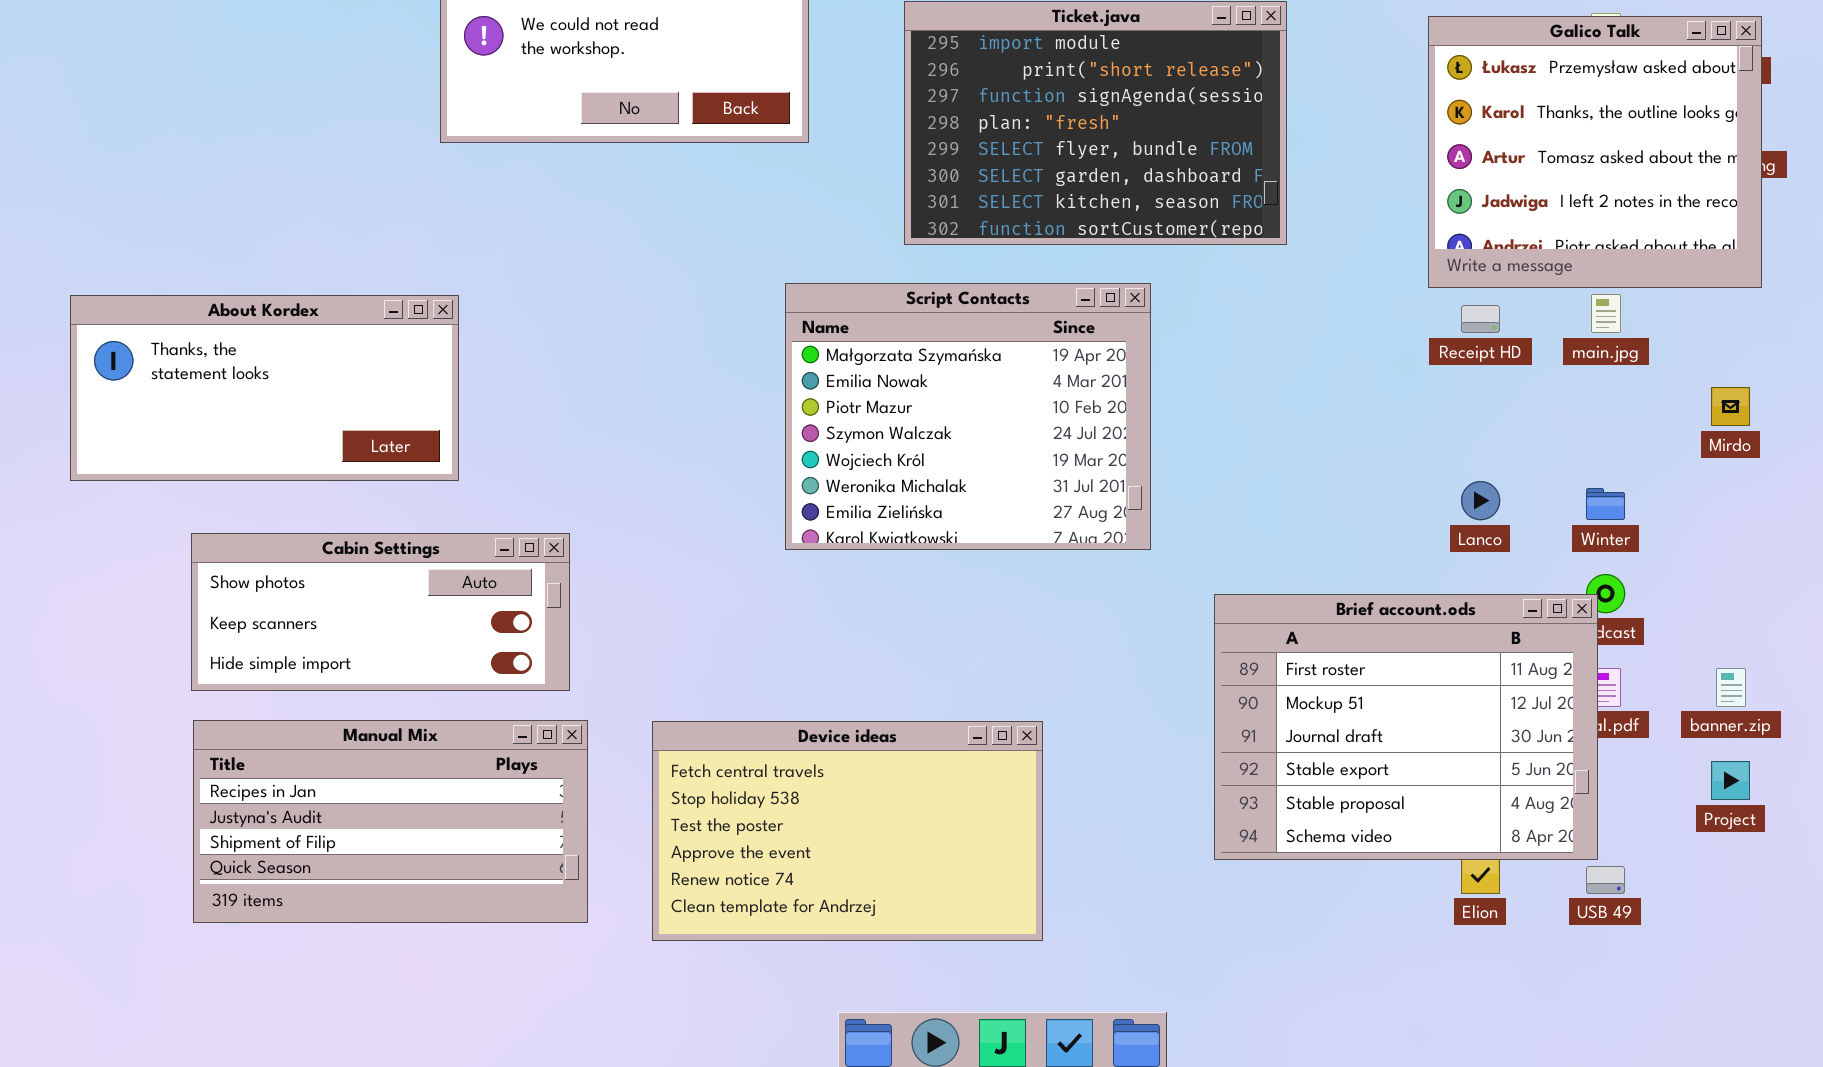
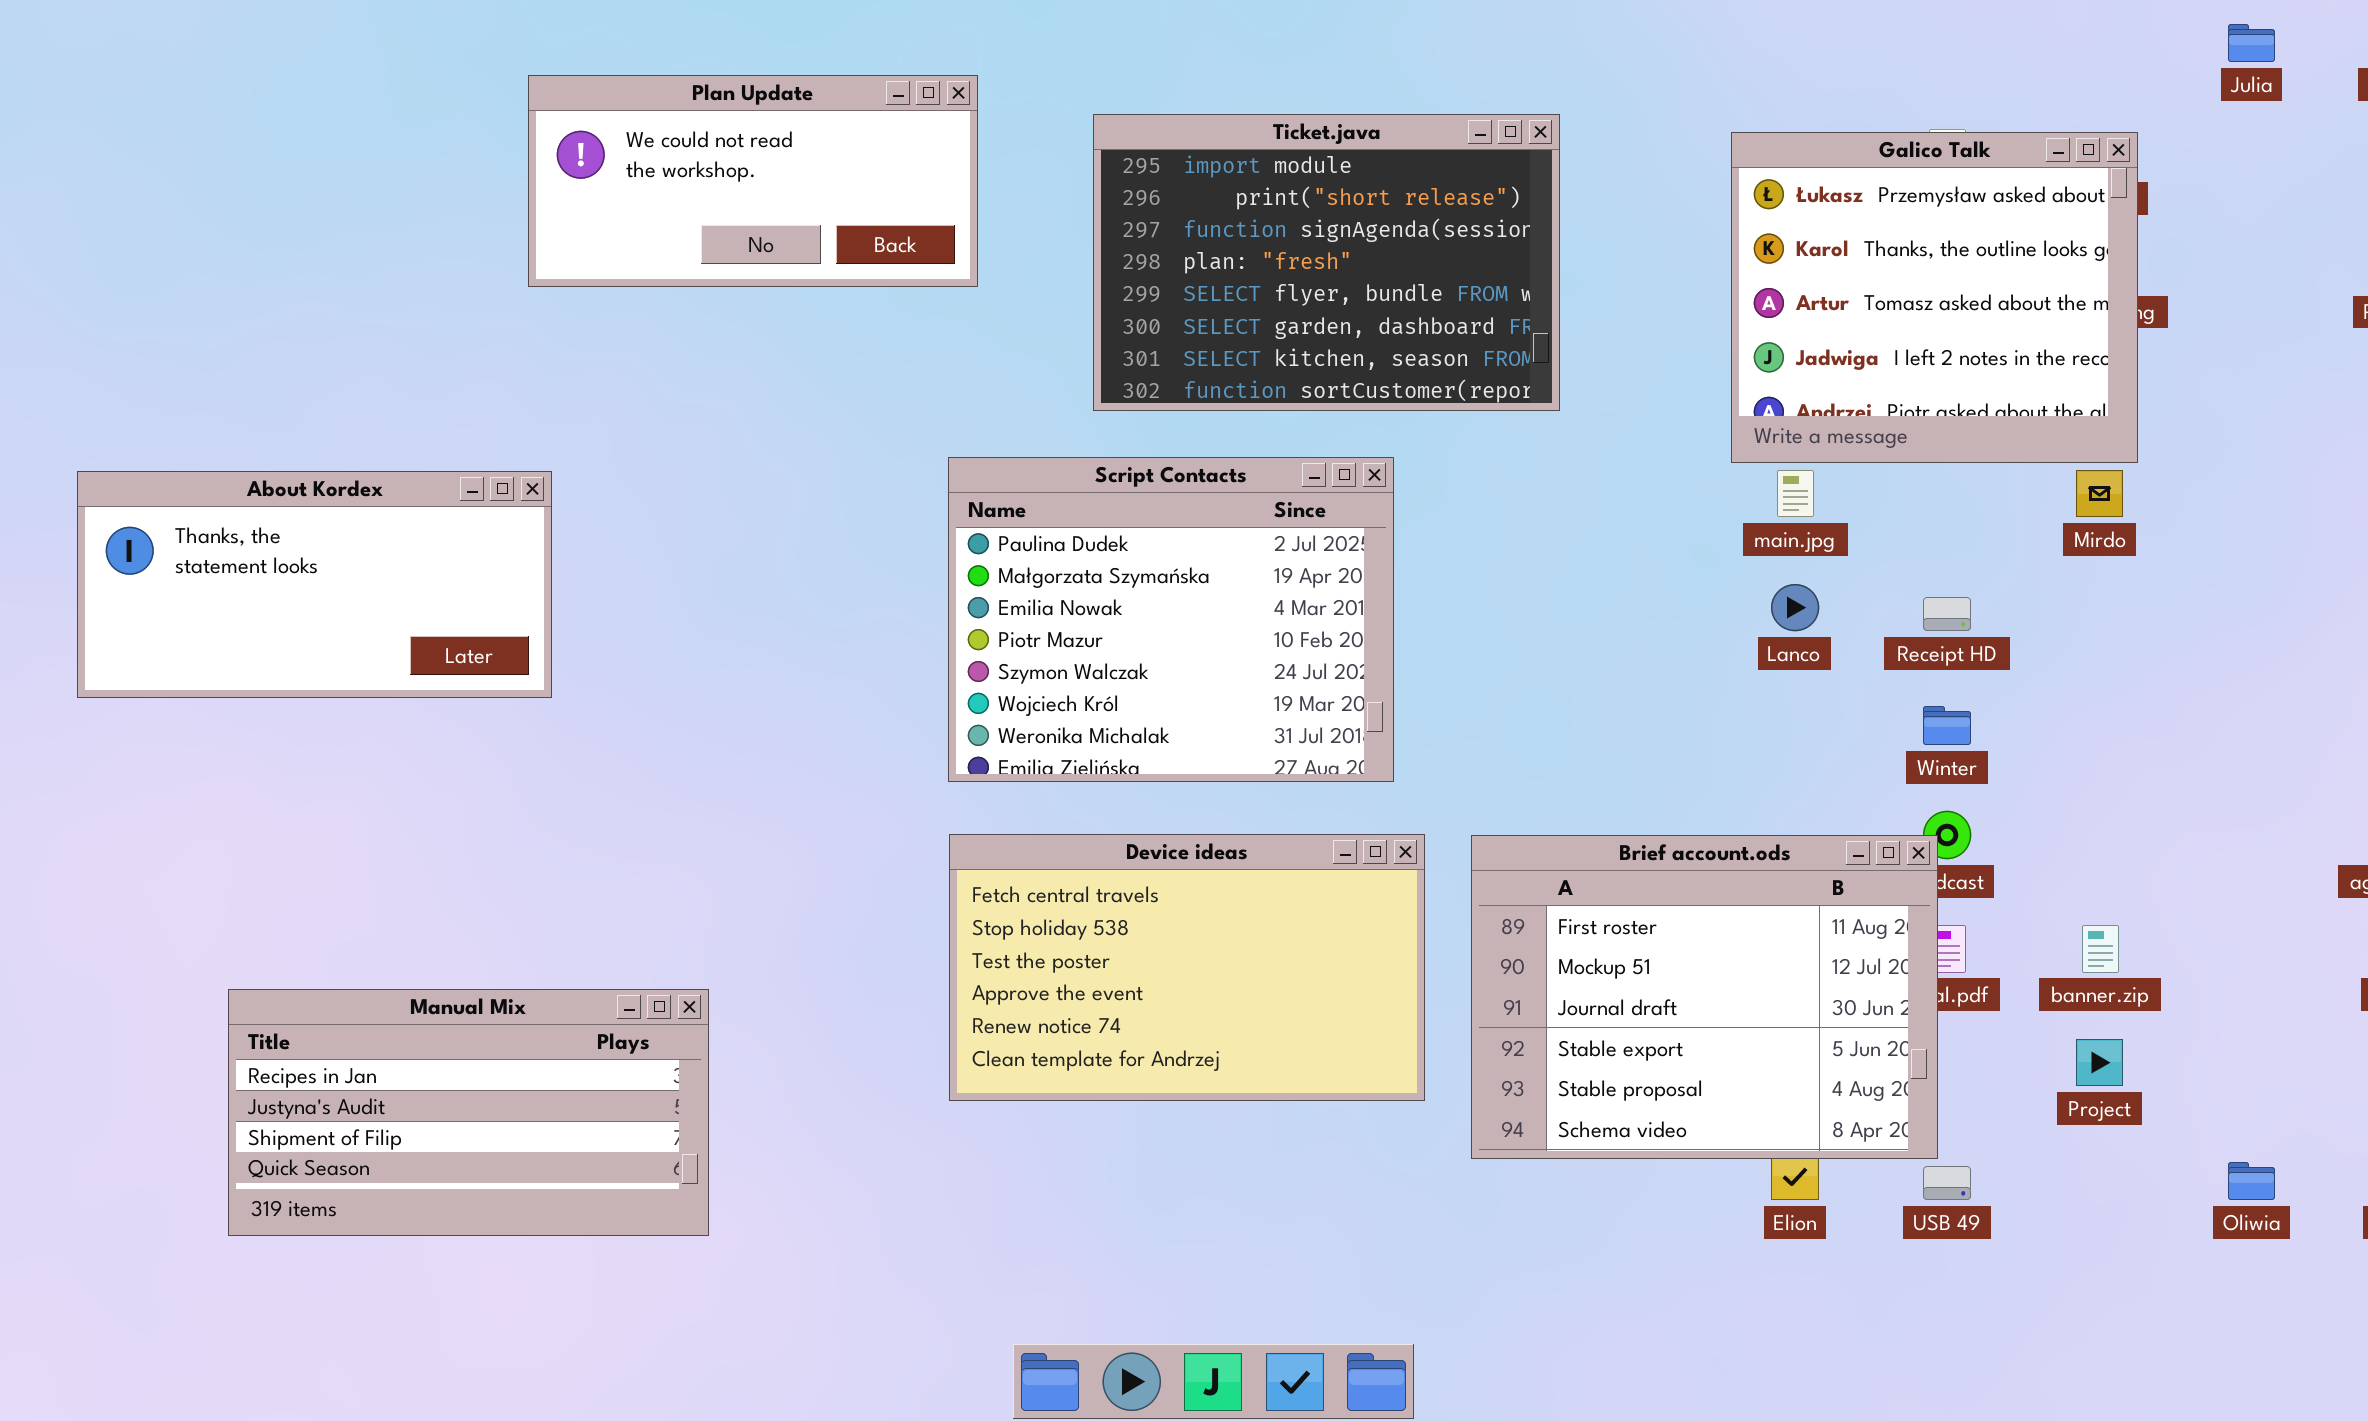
Script Contacts: [785,283,1151,550] -> [948,457,1394,782], scrolled up 1 row
main.jpg: [1591,294,1621,333] -> [1777,470,1814,517], moved
Receipt HD: [1461,305,1500,333] -> [1923,597,1971,631], moved
Mirdo: [1711,387,1750,426] -> [2076,470,2123,517], moved
Lanco: [1461,481,1500,520] -> [1771,584,1819,631], moved
Cabin Settings: [191,533,570,691] -> none, closed
Device ideas: [652,721,1043,941] -> [949,834,1425,1101], moved

